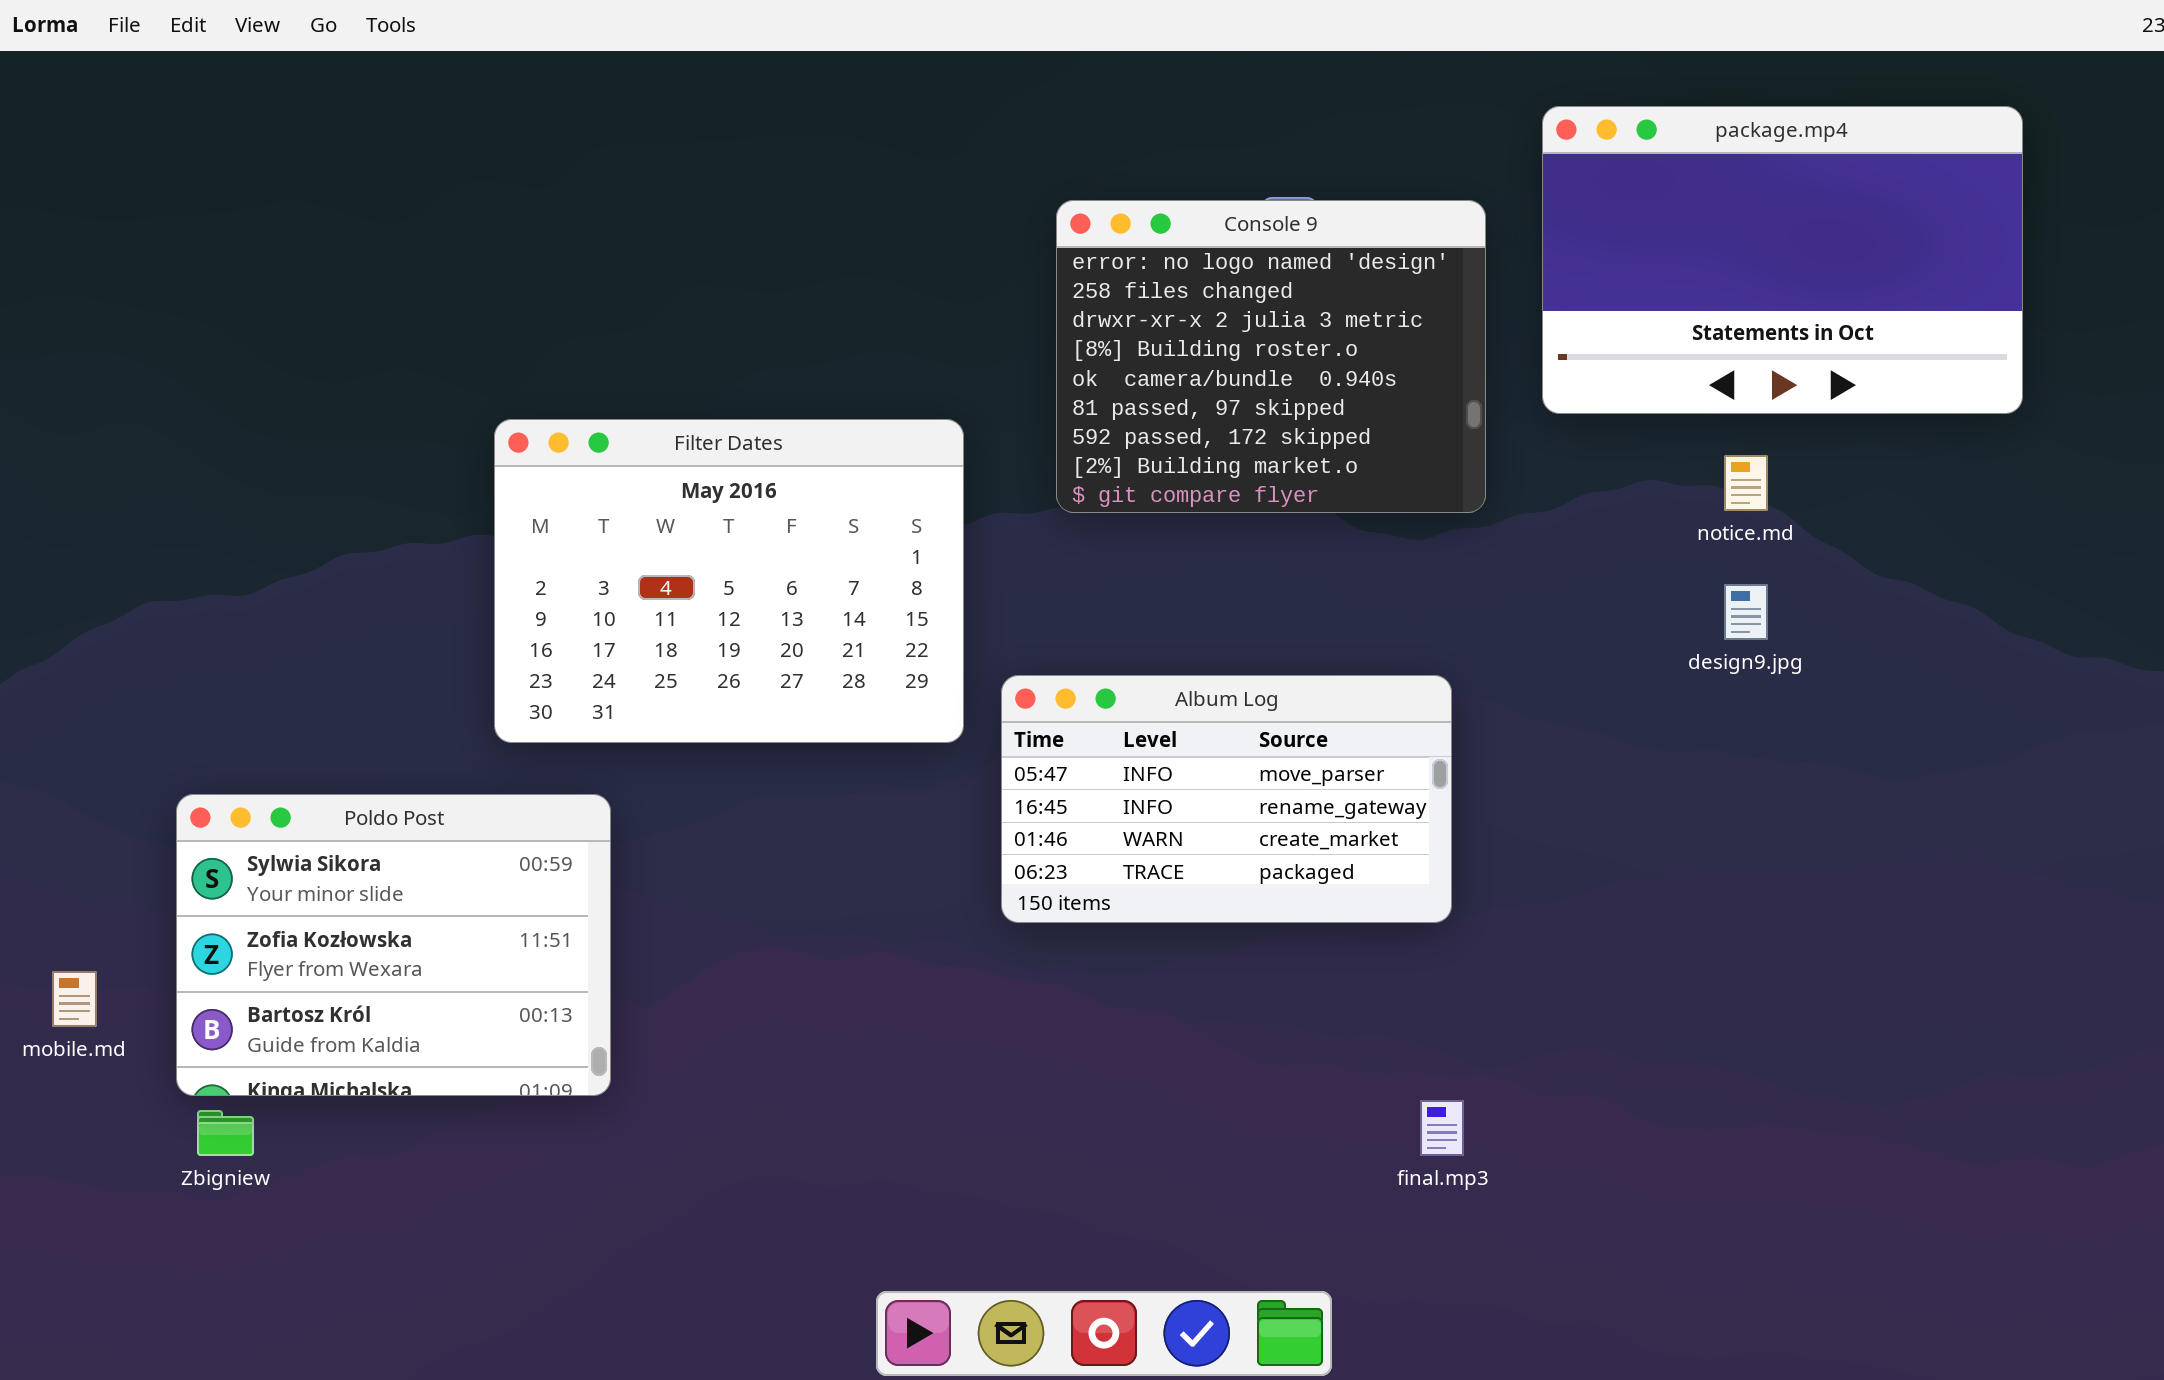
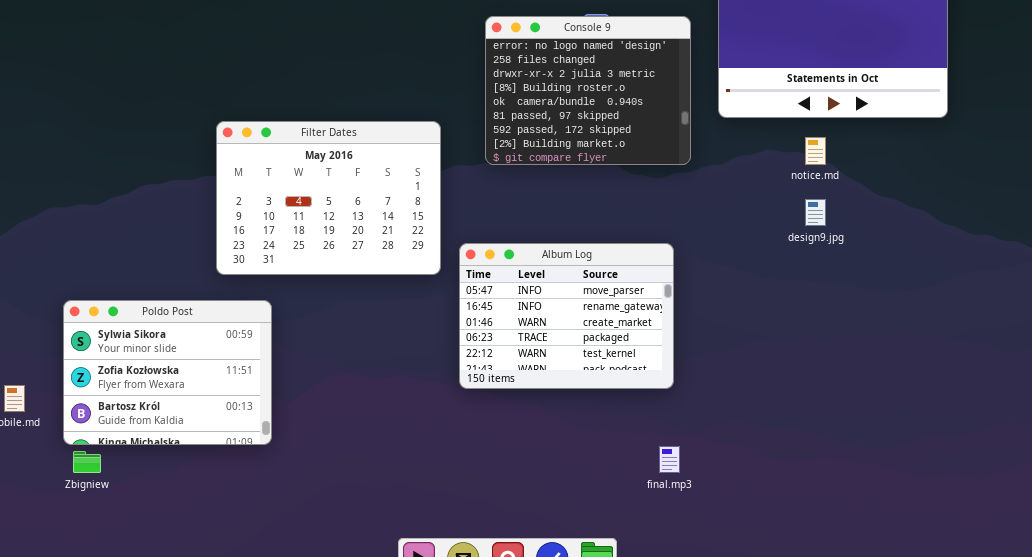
Album Log: [1001,675,1452,923] -> [459,243,674,389], resized

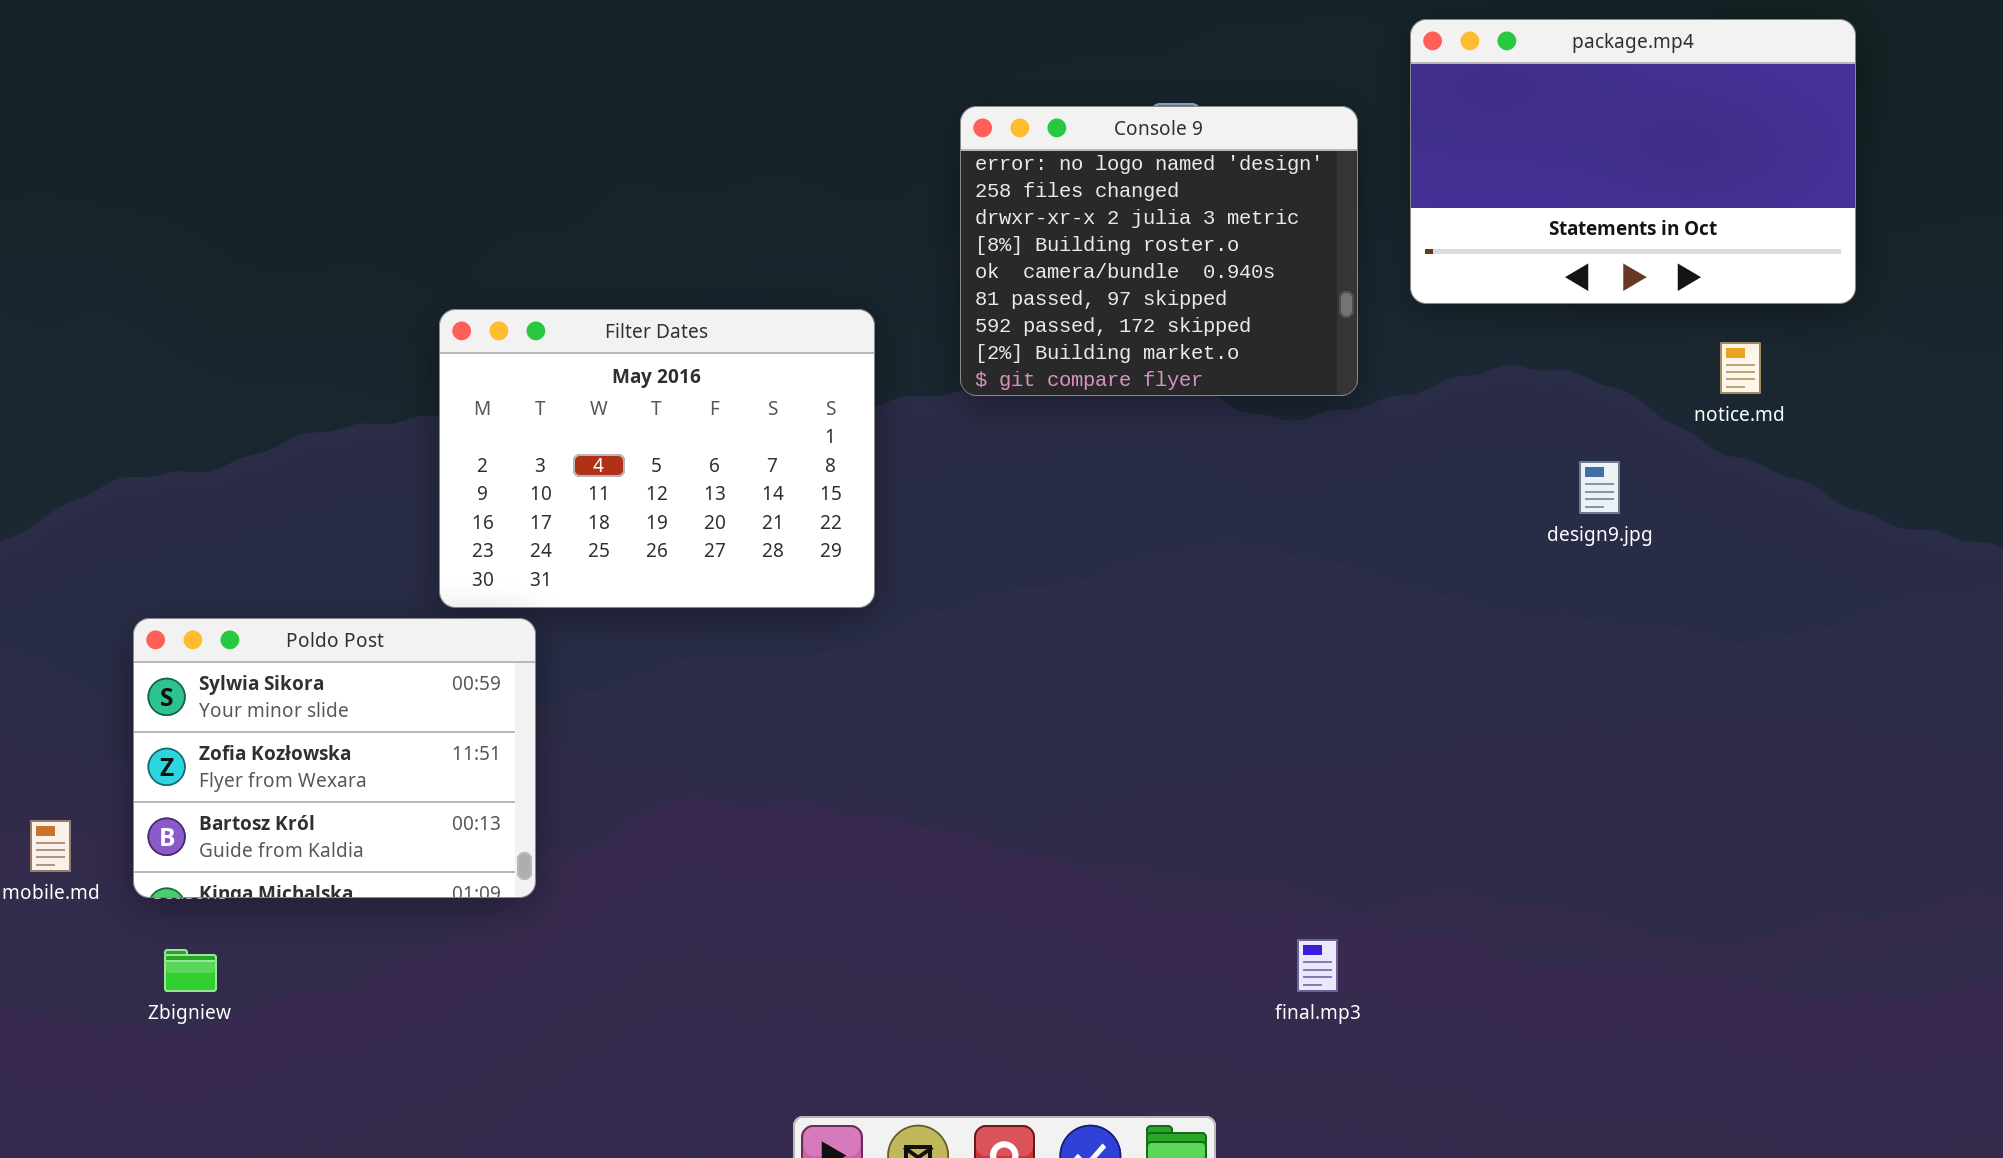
notice.md: [805,137,826,165] -> [1720,342,1761,394], moved
Album Log: [459,243,674,389] -> none, closed
Poldo Post: [63,300,272,445] -> [133,618,536,898], moved

